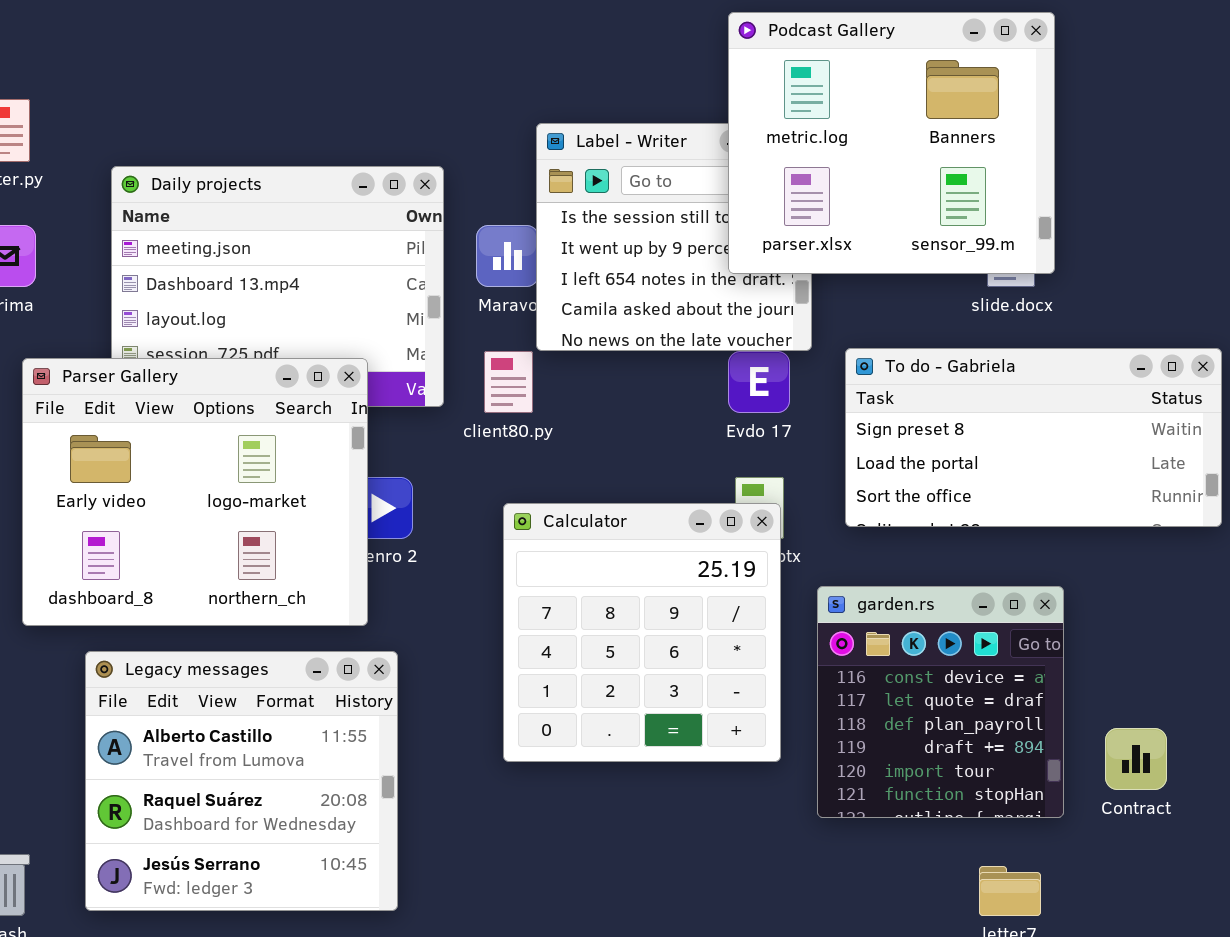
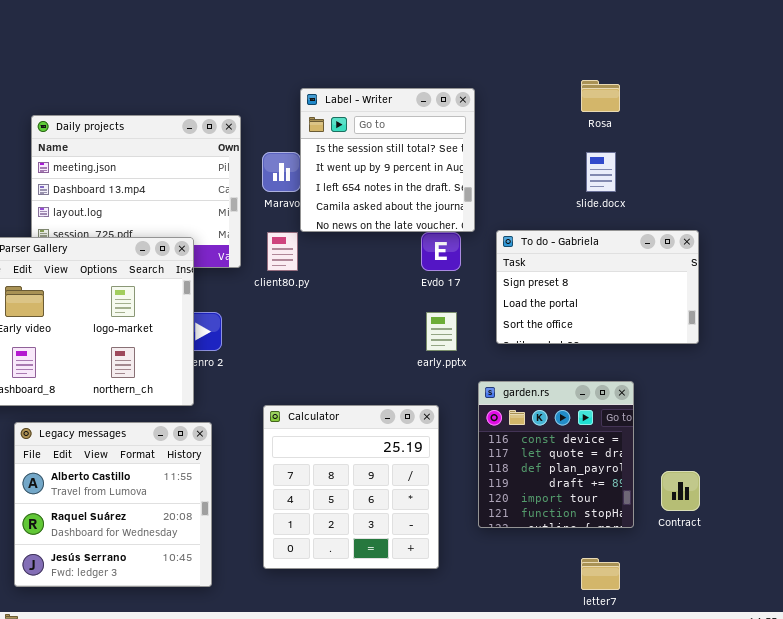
Podcast Gallery: [728,12,1055,274] -> none, closed
To do - Gabriela: [845,348,1222,527] -> [496,230,699,344], resized
Calculator: [503,503,781,762] -> [263,405,439,569], moved

